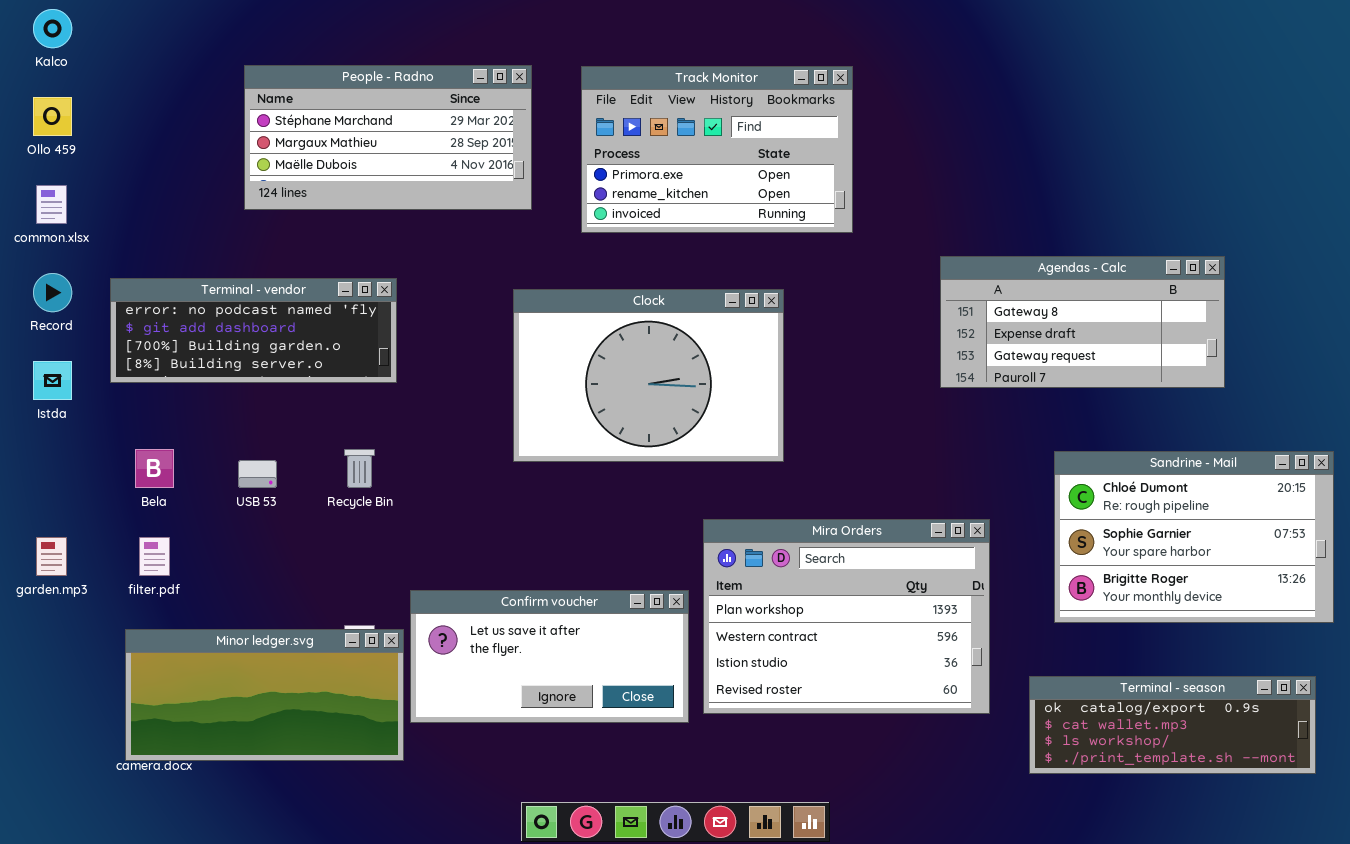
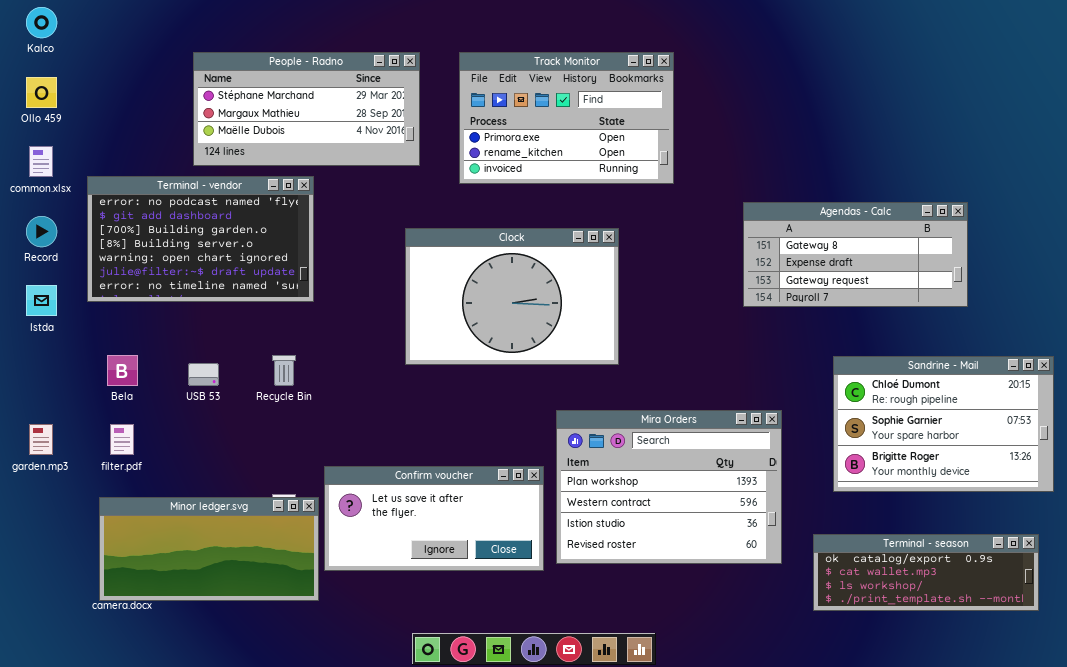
Terminal - vendor: [110,278,397,383] -> [87,176,314,302], resized

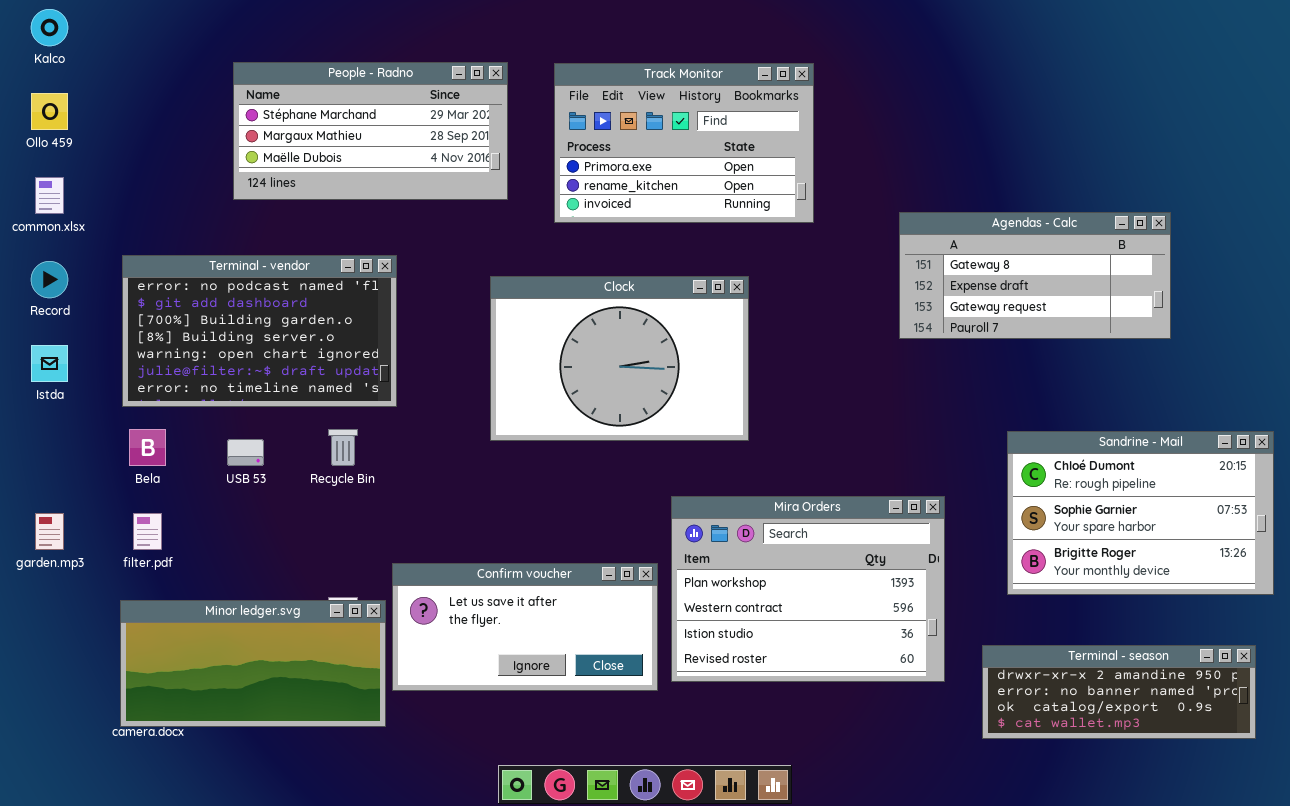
Terminal - vendor: [87,176,314,302] -> [122,255,397,407], moved
Agendas - Calc: [743,202,968,307] -> [899,212,1171,339], moved
Terminal - season: [813,534,1039,611] -> [982,645,1256,739], scrolled up 2 rows

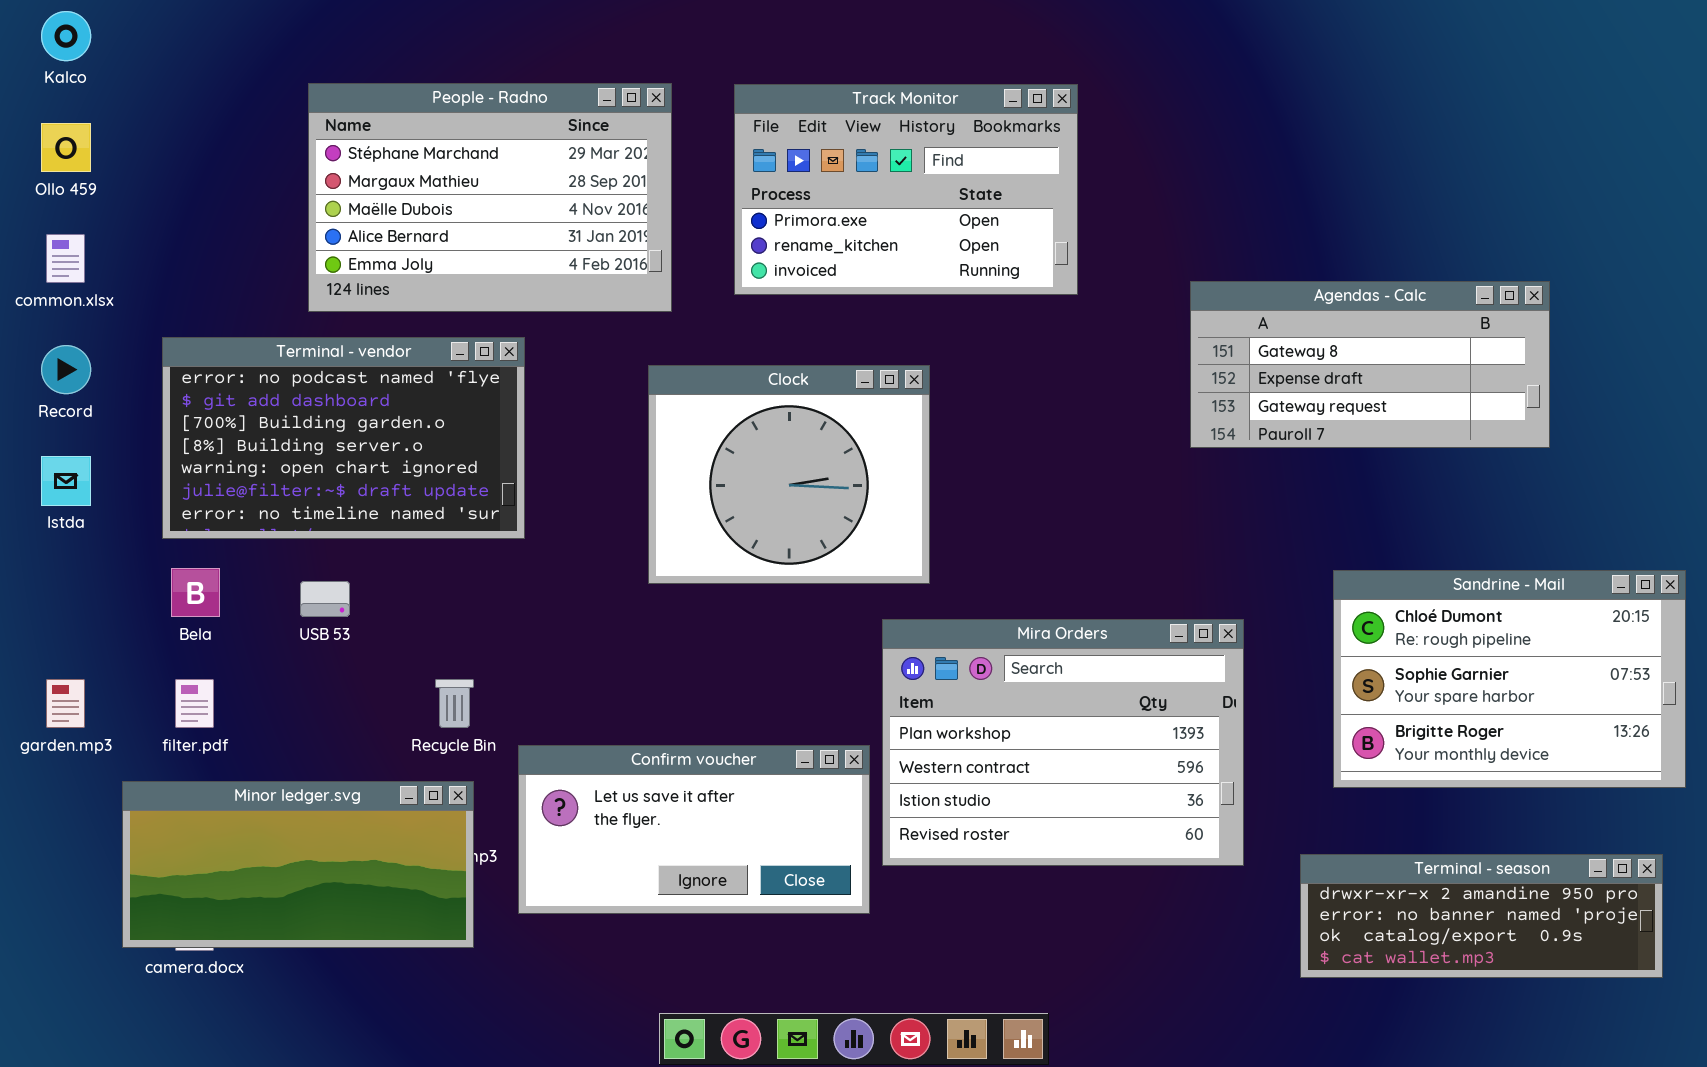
People - Radno: [233,62,508,200] -> [308,83,672,312], resized
Clock: [490,276,749,441] -> [648,365,930,584], resized
Recycle Bin: [328,429,358,466] -> [435,679,474,728], moved
Mira Orders: [671,496,945,682] -> [882,619,1244,866], moved
Minor ledger.svg: [120,600,386,727] -> [122,781,474,948], moved

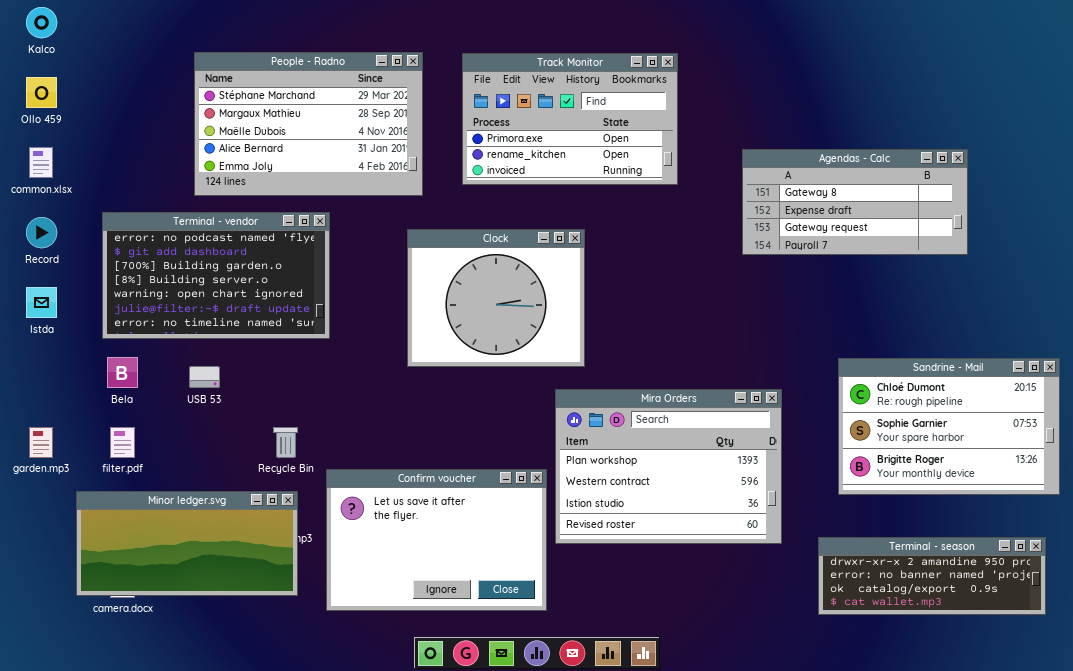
Agendas - Calc: [1190,281,1550,448] -> [742,149,968,255], moved
Confirm voucher: [518,745,870,914] -> [326,469,547,611], resized

